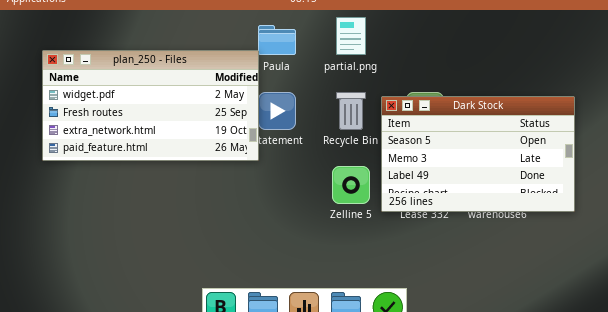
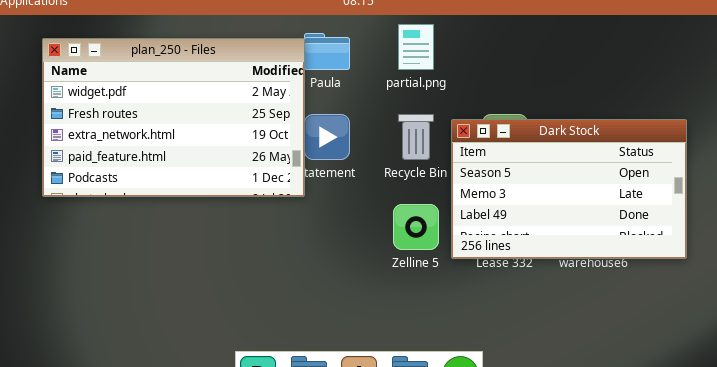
plan_250 - Files: [42,50,259,161] -> [42,38,305,197], resized

